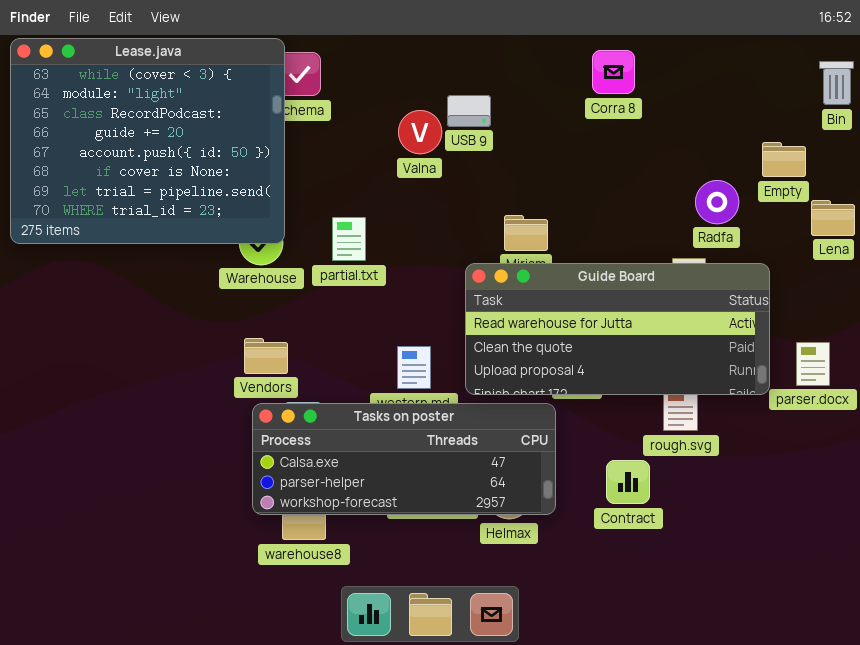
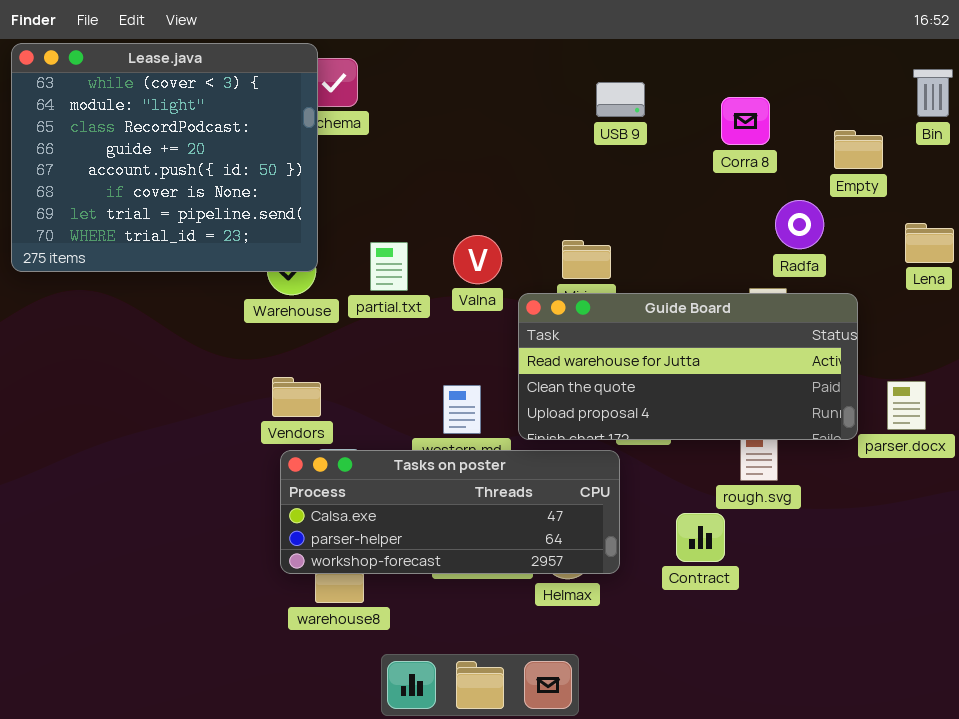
Corra 8: [592,50,635,94] -> [721,97,770,145], moved
USB 9: [447,95,491,127] -> [596,82,645,117], moved
Valna: [398,110,442,154] -> [453,235,502,284], moved
Empty: [762,142,806,177] -> [834,130,883,169], moved

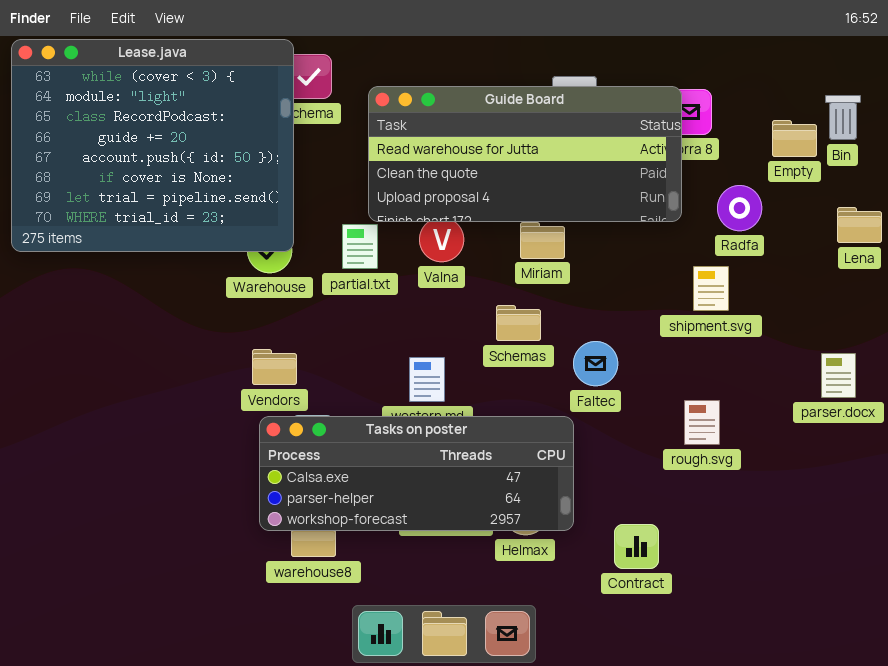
Bin: [913,69,953,117] -> [825,95,861,140], moved
Guide Board: [518,293,858,440] -> [368,86,682,222], moved
Contract: [676,513,725,562] -> [614,524,659,569], moved

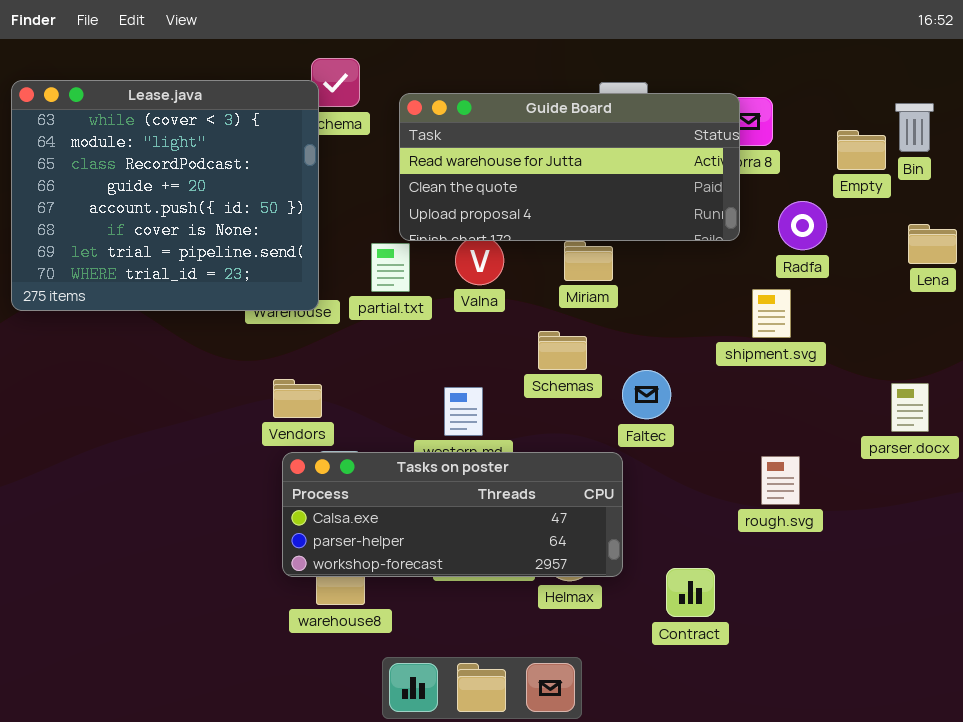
Lease.java: [11,39,294,252] -> [11,80,319,311], moved
rough.svg: [684,400,720,445] -> [761,456,800,505], moved

